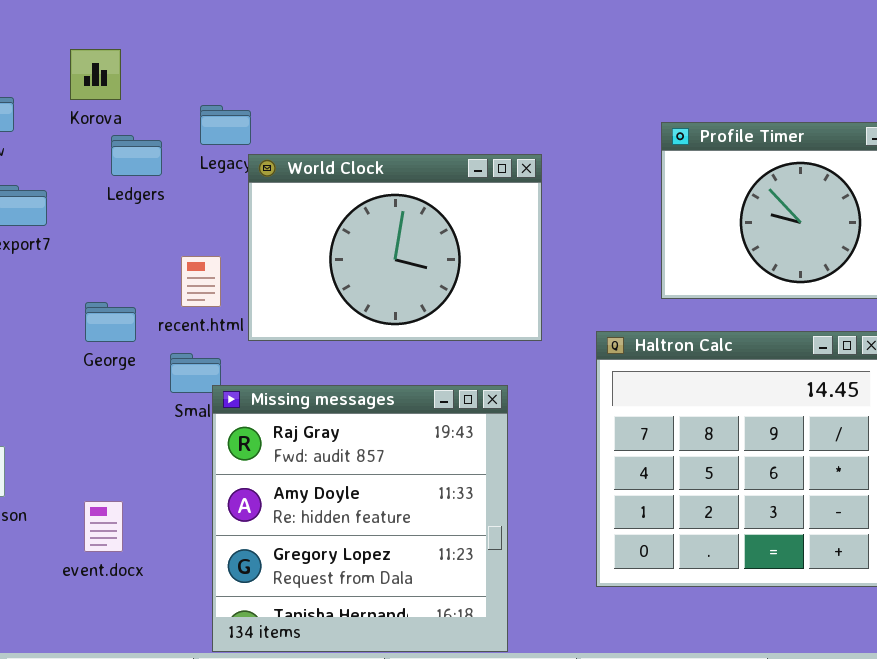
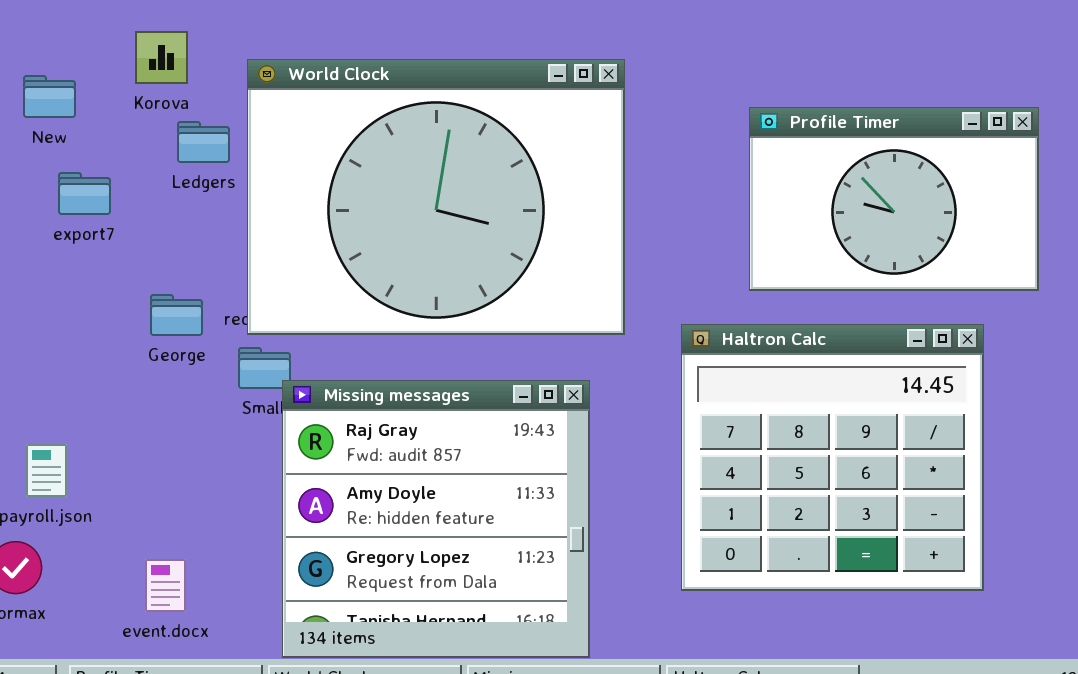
World Clock: [248,154,542,341] -> [247,59,625,335], resized
event.docx: [84,501,123,552] -> [145,559,186,612], moved

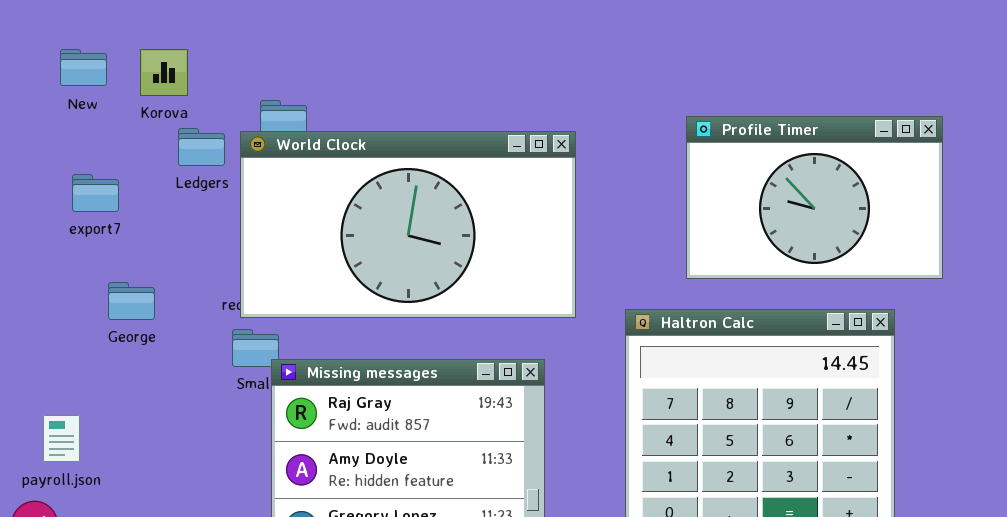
World Clock: [247,59,625,335] -> [240,131,576,318], resized
New: [23,75,76,118] -> [60,49,107,86], moved
George: [150,294,203,336] -> [108,282,155,320], moved

